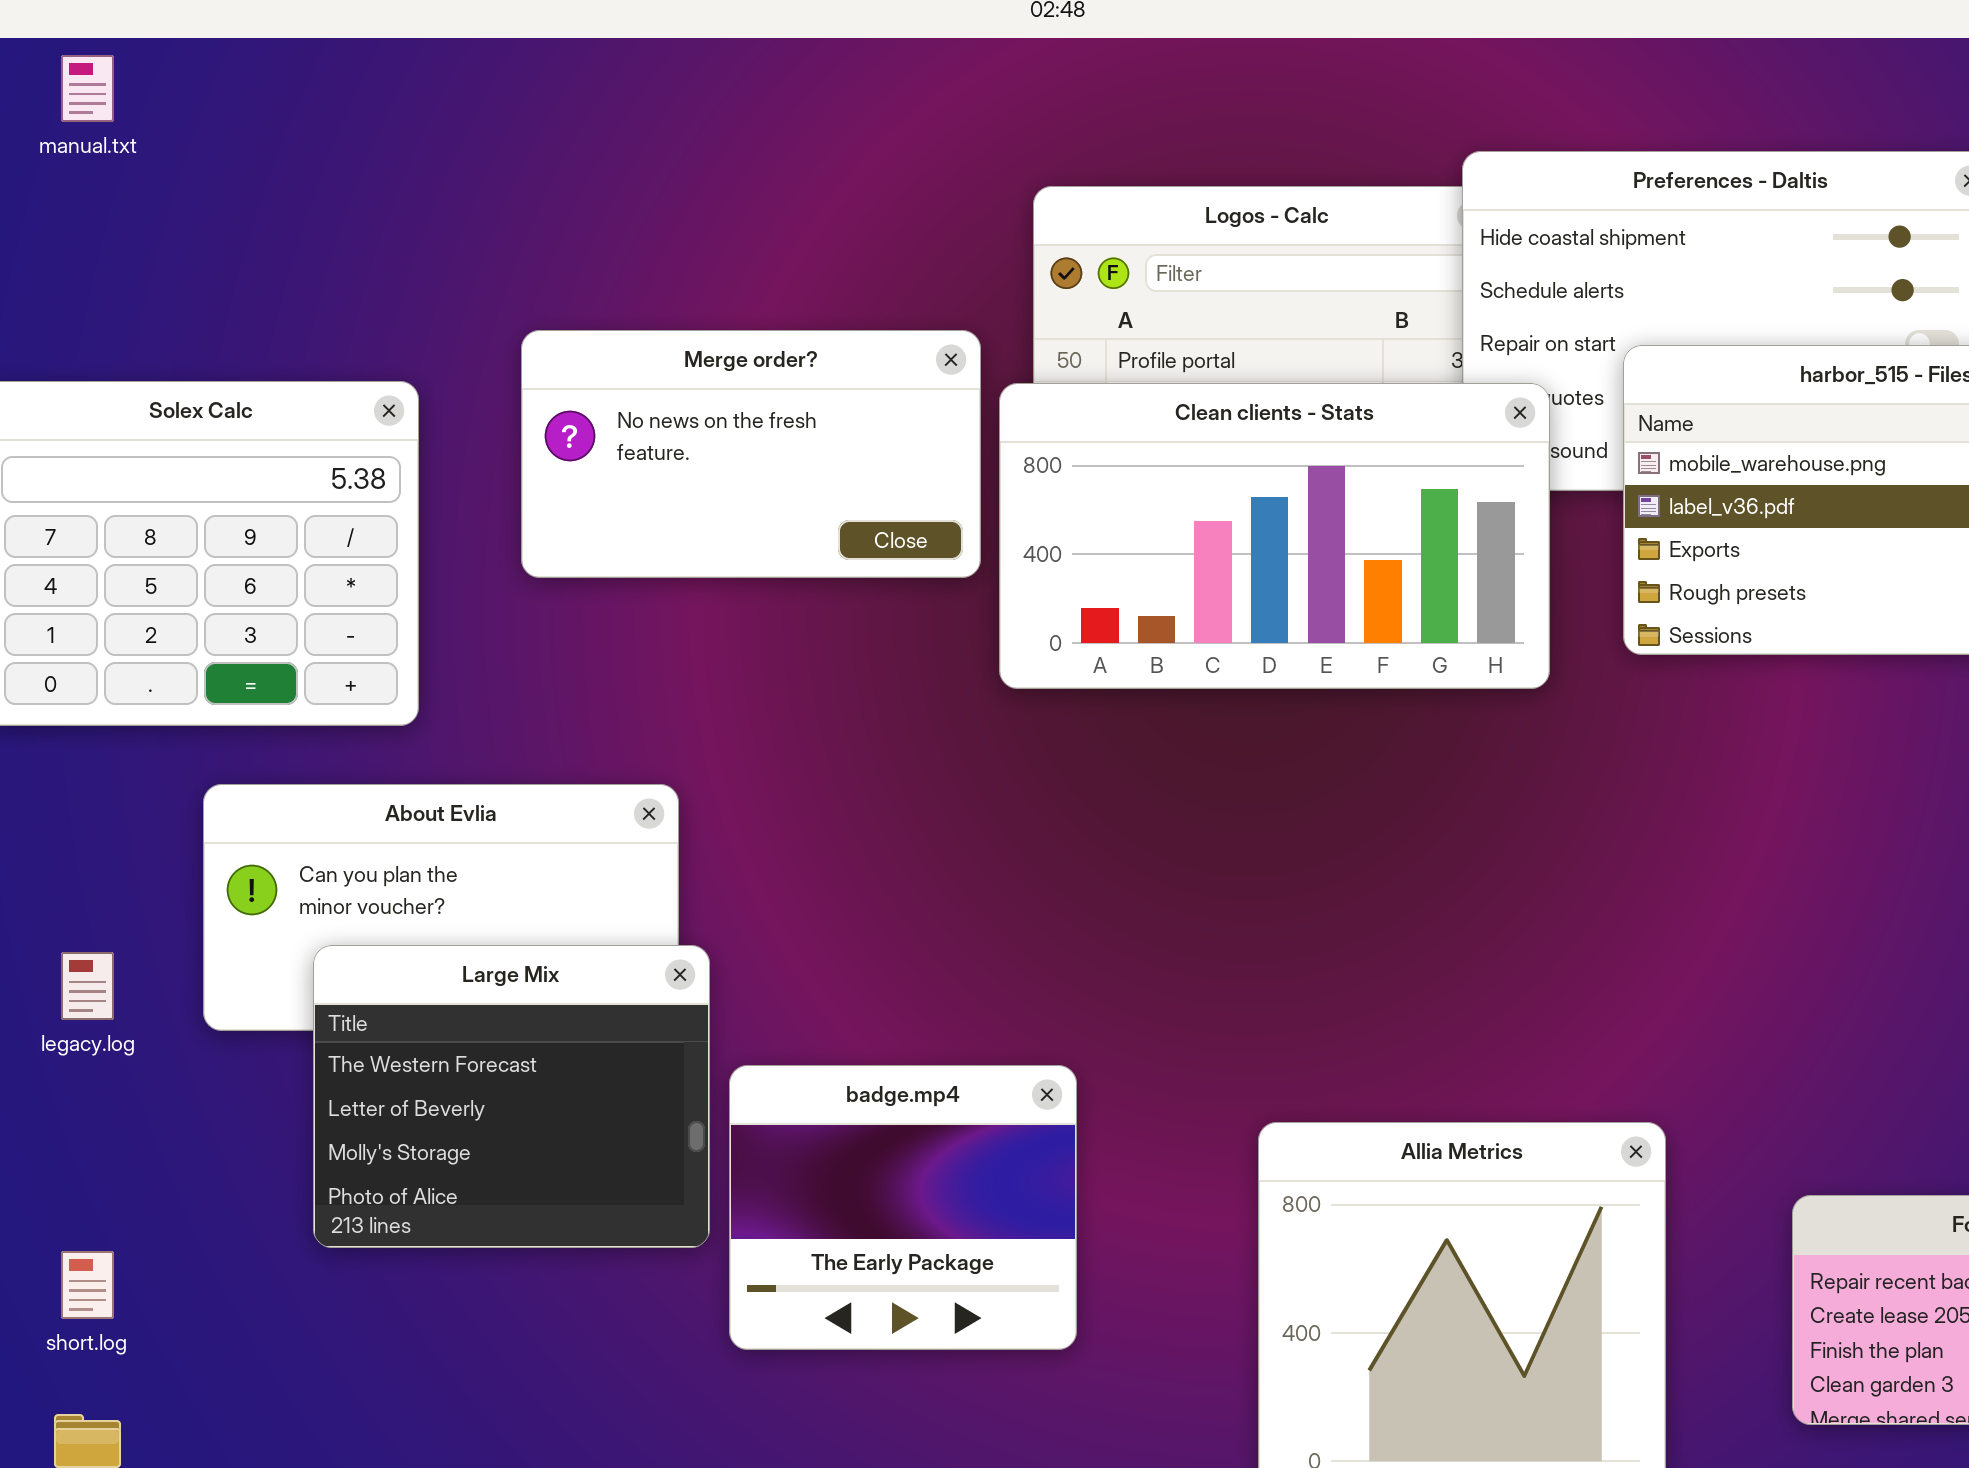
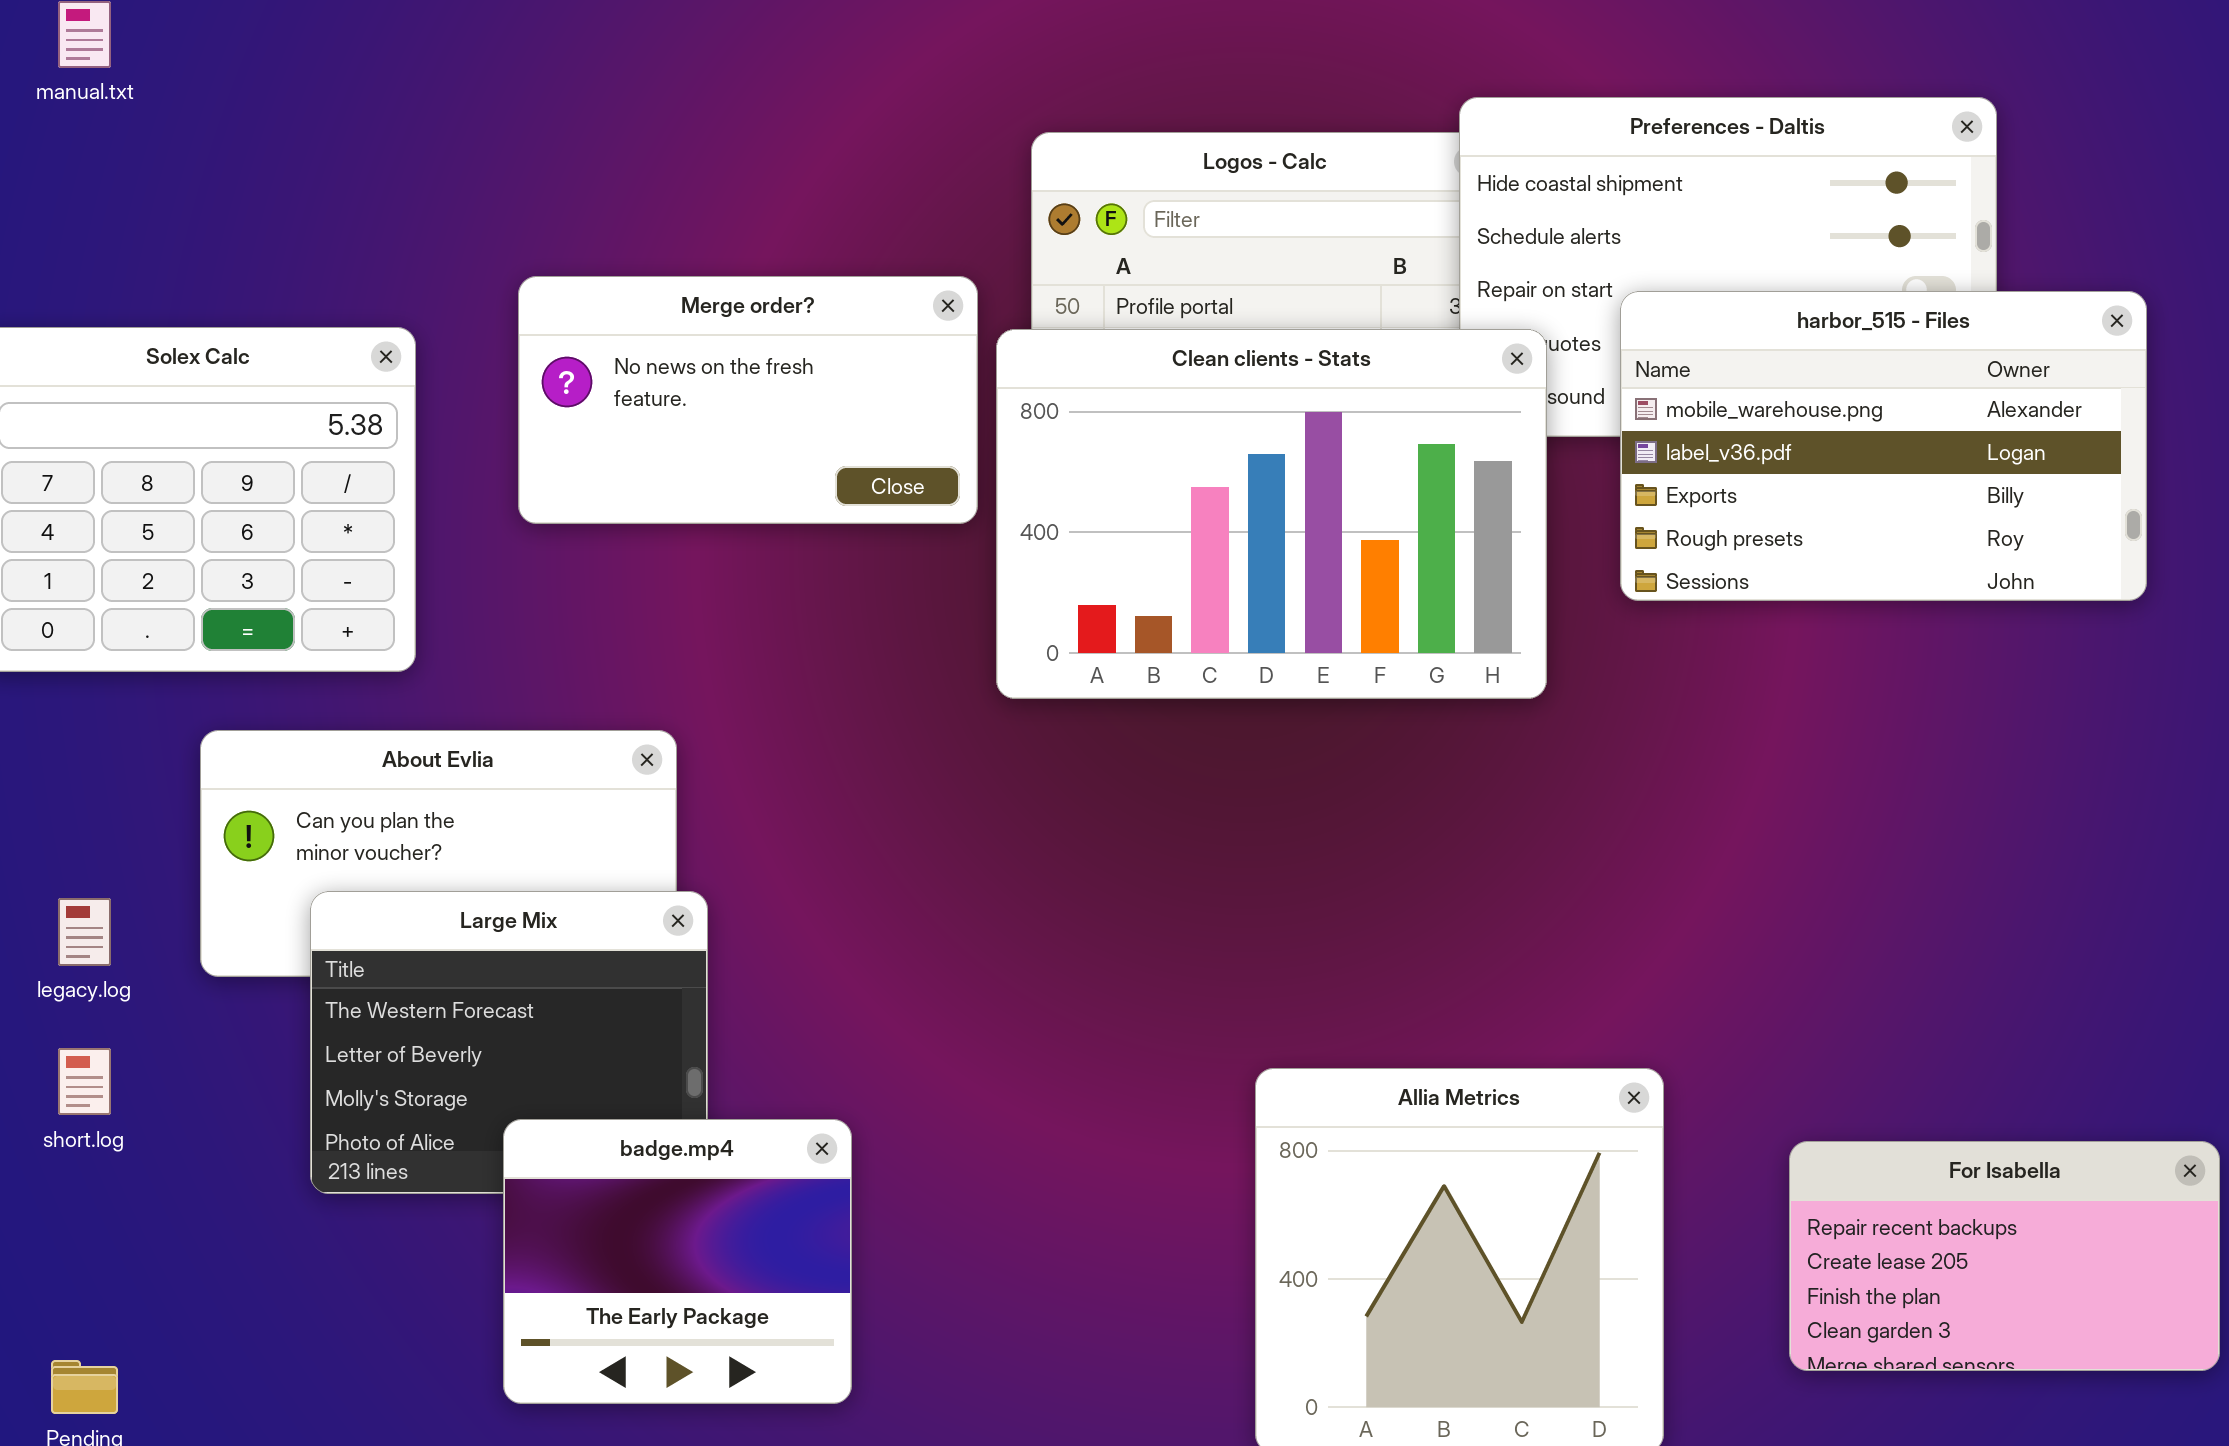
Clean clients - Stats: [999,383,1550,689] -> [996,329,1547,699], resized
badge.mp4: [729,1065,1077,1350] -> [503,1119,852,1404], moved
short.log: [61,1251,114,1319] -> [58,1048,111,1115], moved

